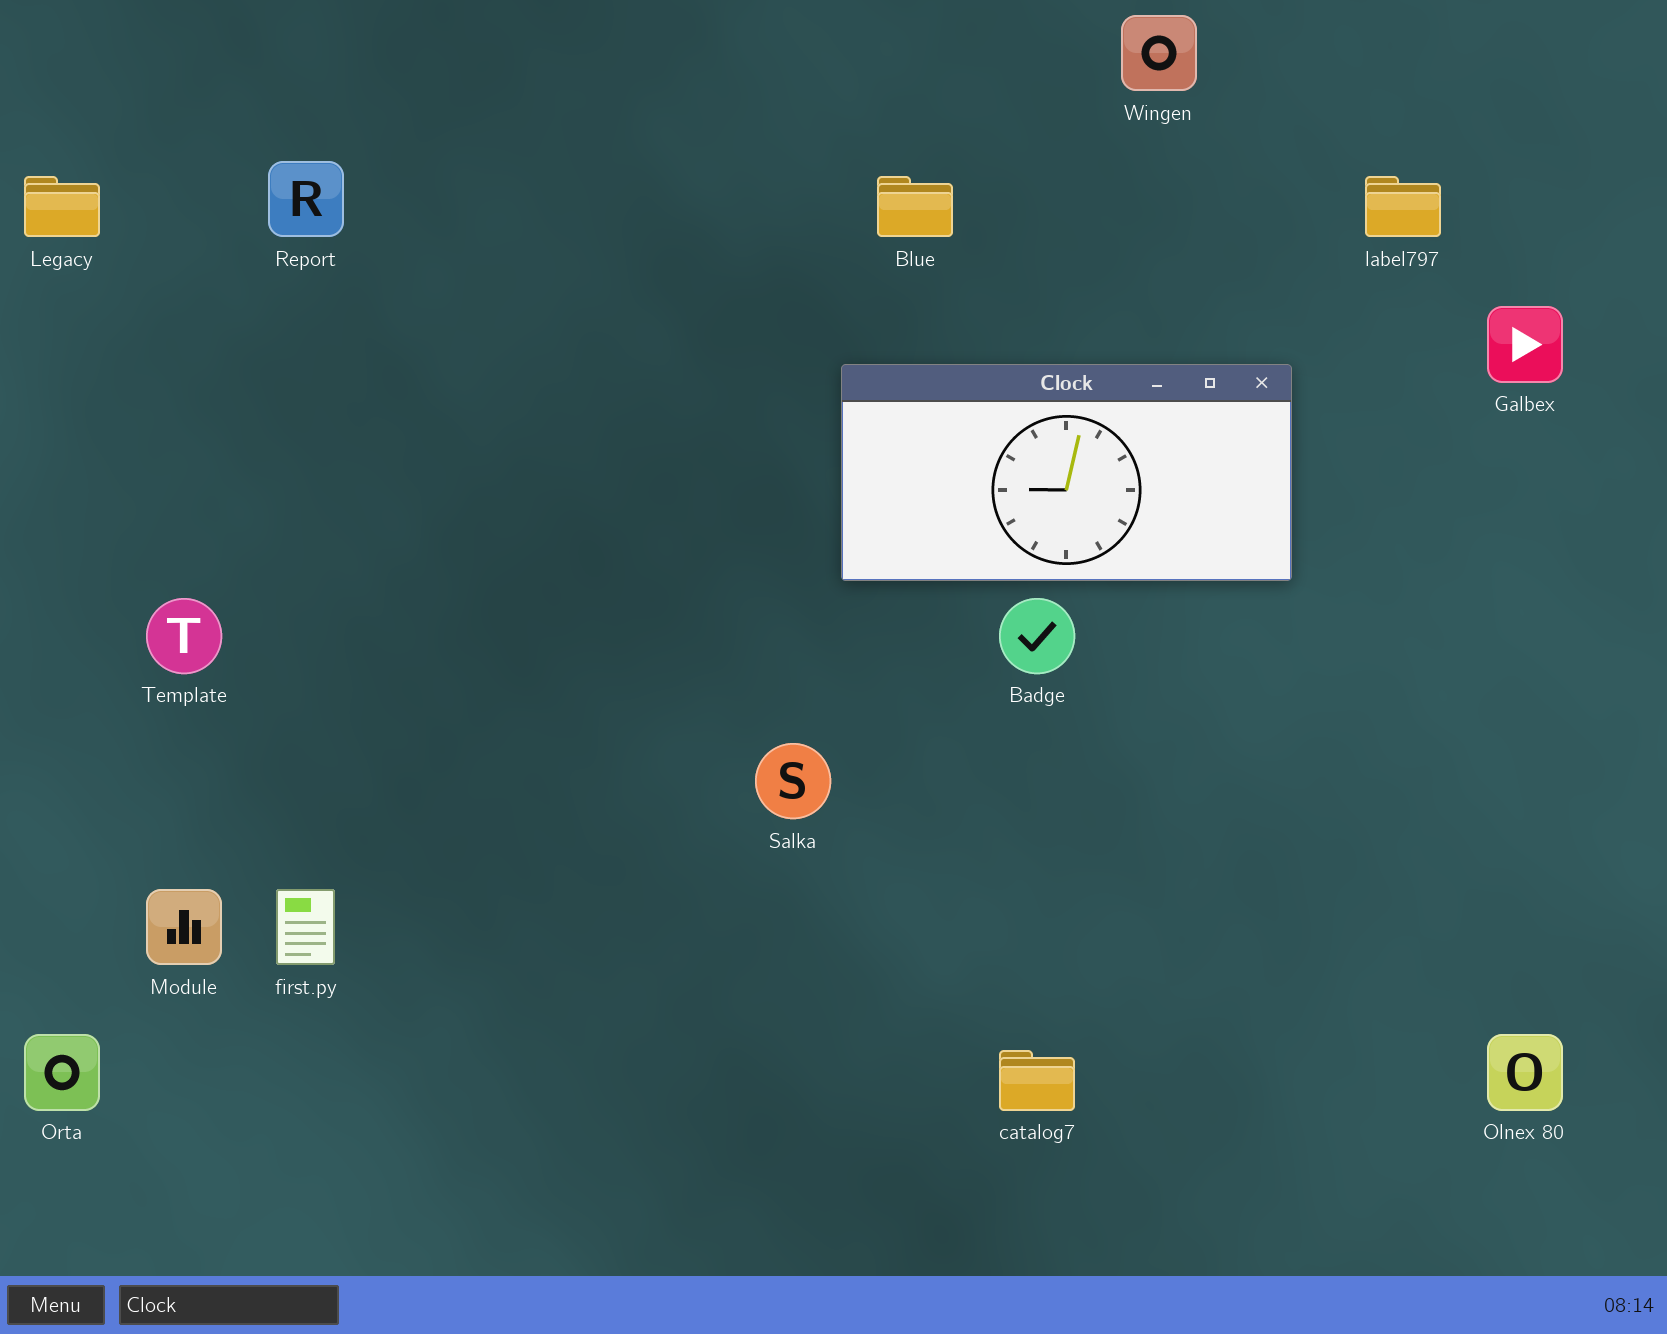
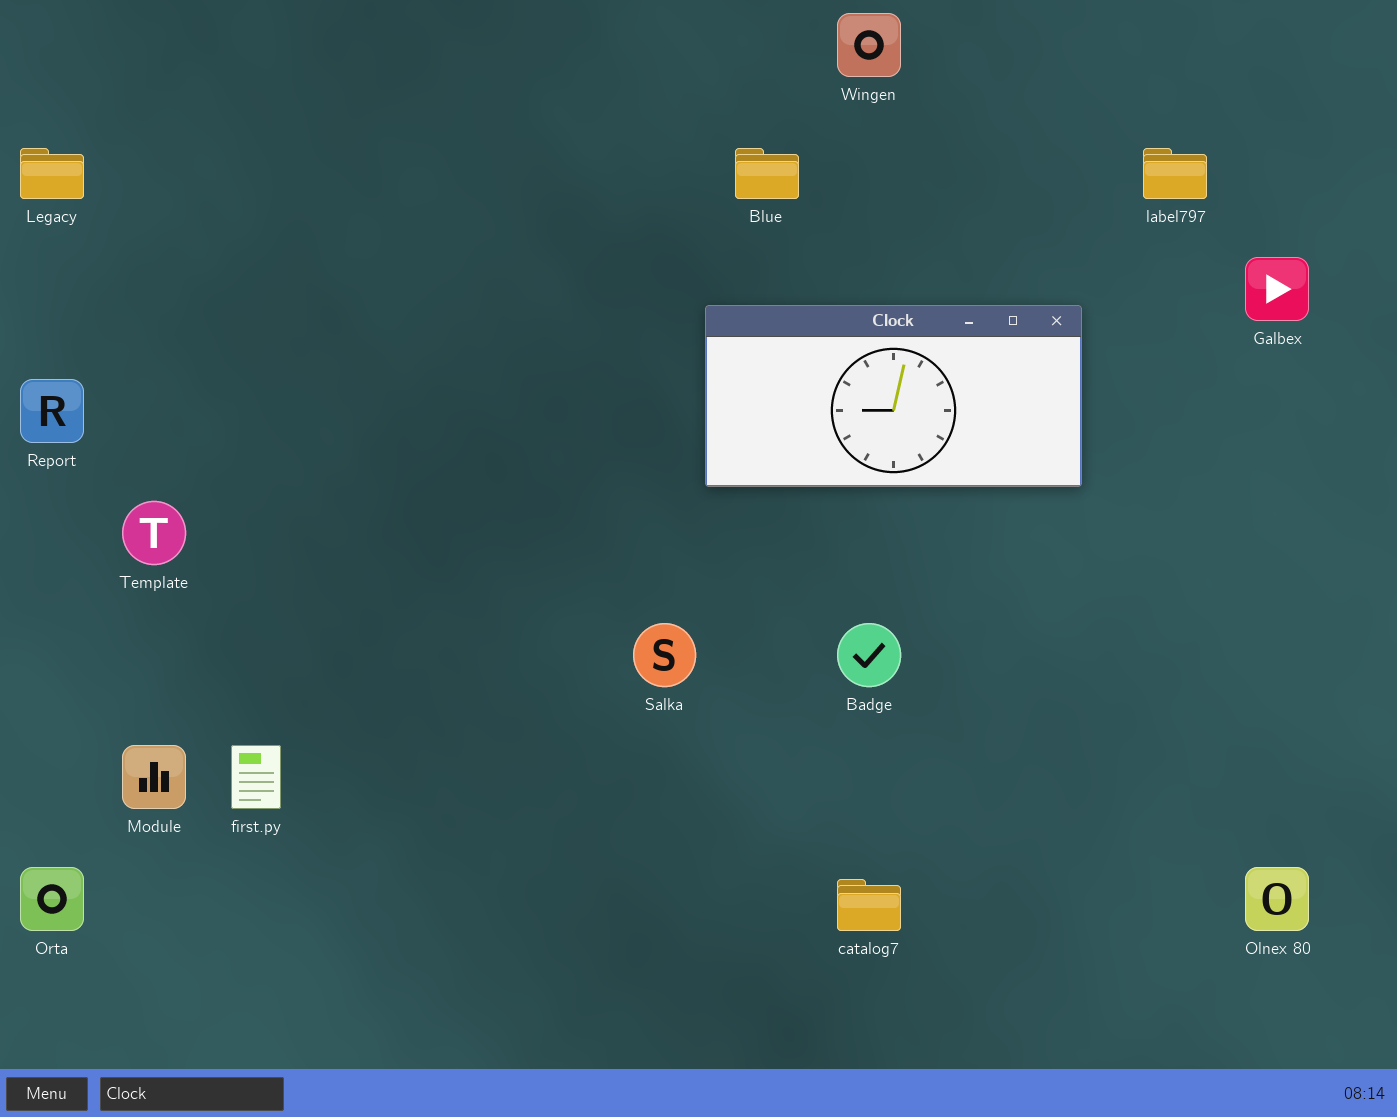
Wingen: [1121,15,1197,91] -> [837,13,901,77], moved
Report: [268,161,344,237] -> [20,379,84,443], moved
Badge: [999,598,1075,674] -> [837,623,901,687], moved

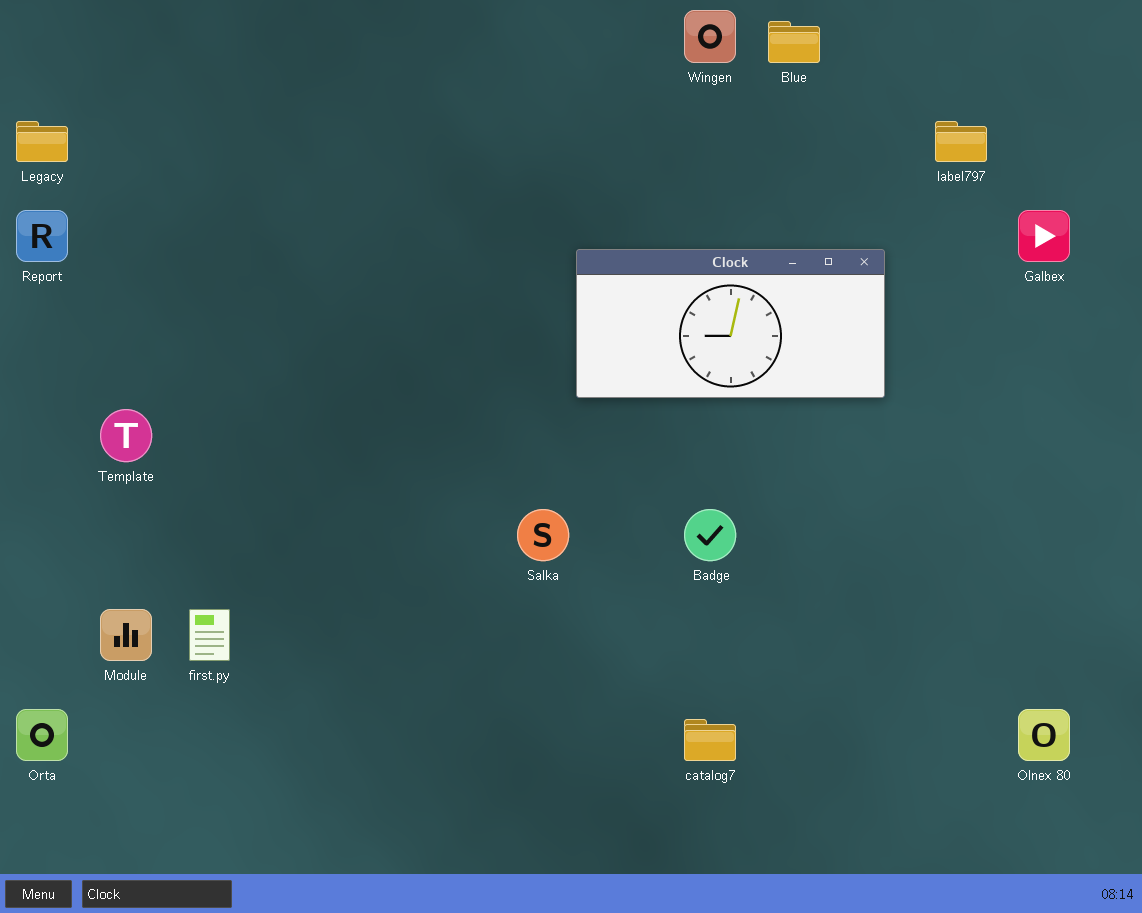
Blue: [735,148,799,199] -> [768,21,820,63], moved
Report: [20,379,84,443] -> [16,210,68,262], moved

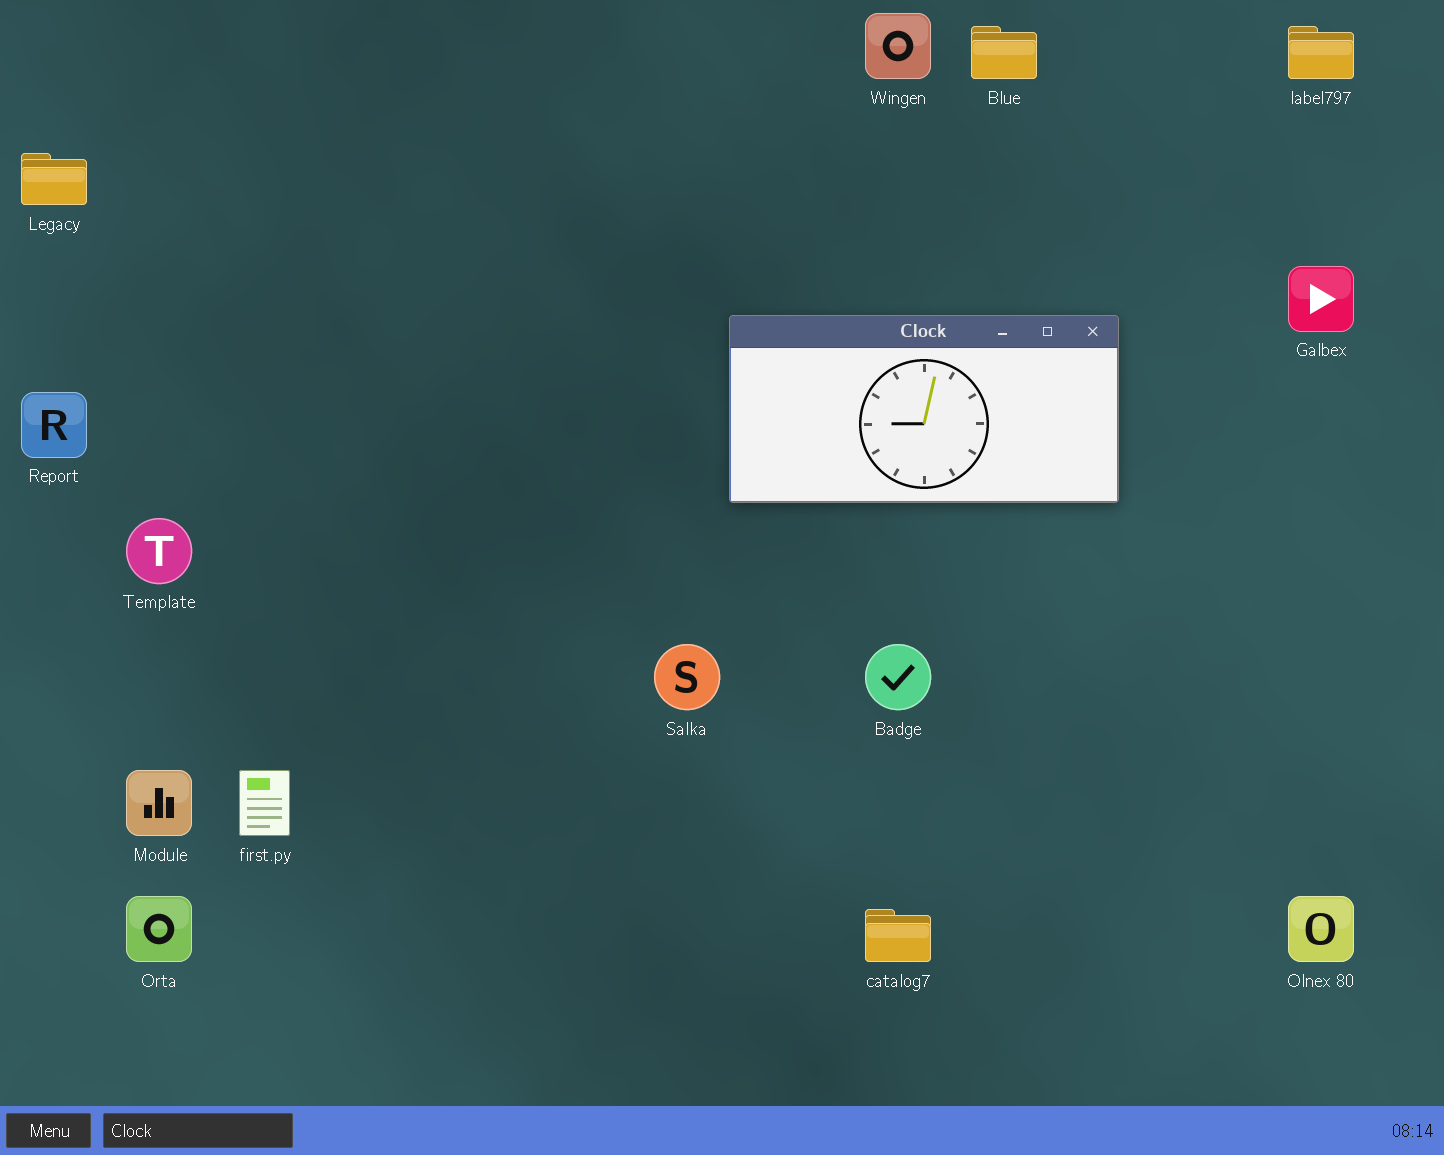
label797: [935,121,987,162] -> [1288,26,1354,79], moved
Report: [16,210,68,262] -> [21,392,87,458], moved
Orta: [16,709,68,761] -> [126,896,192,962], moved

